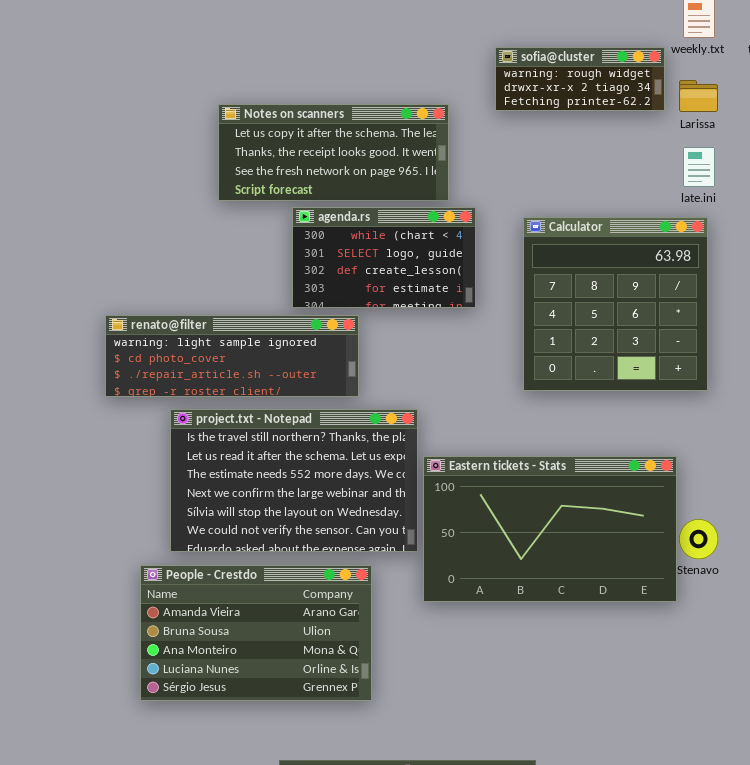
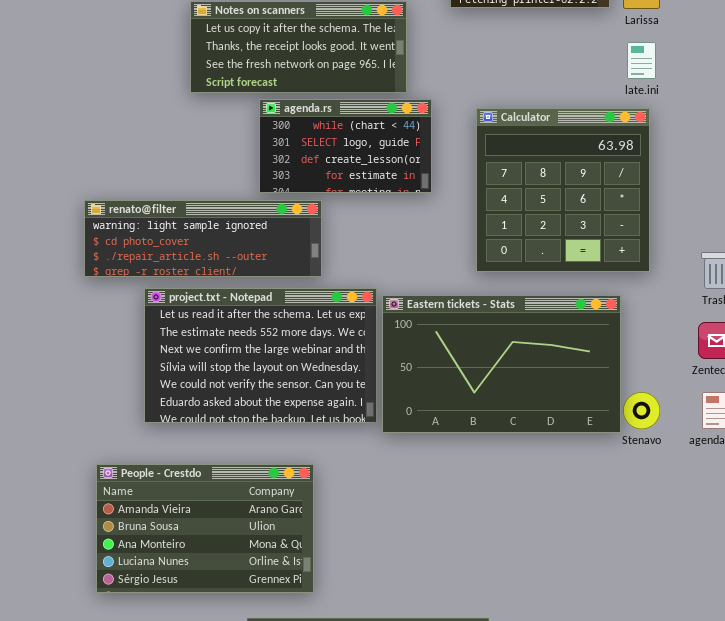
project.txt - Notepad: [170,409,418,552] -> [144,288,377,423], scrolled down 1 row
Eastern tickets - Stats: [423,456,677,602] -> [382,295,621,433], moved
People - Crestdo: [140,565,372,701] -> [96,464,314,593], moved

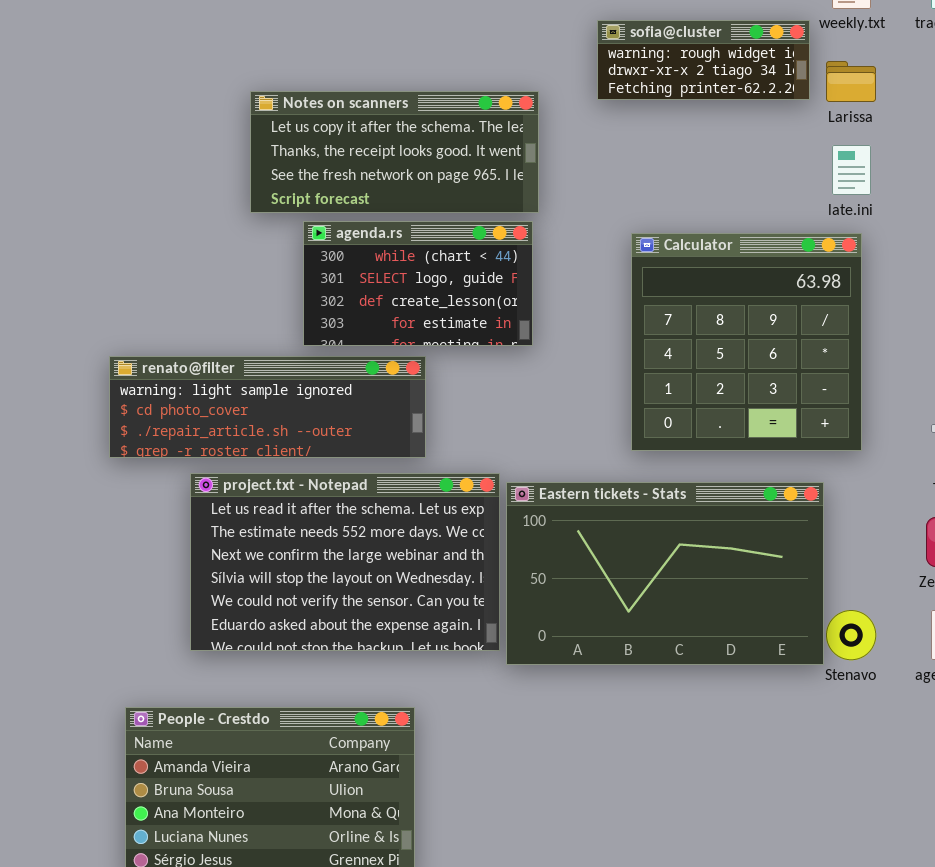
agenda.rs: [259,99,432,193] -> [303,221,533,346], moved

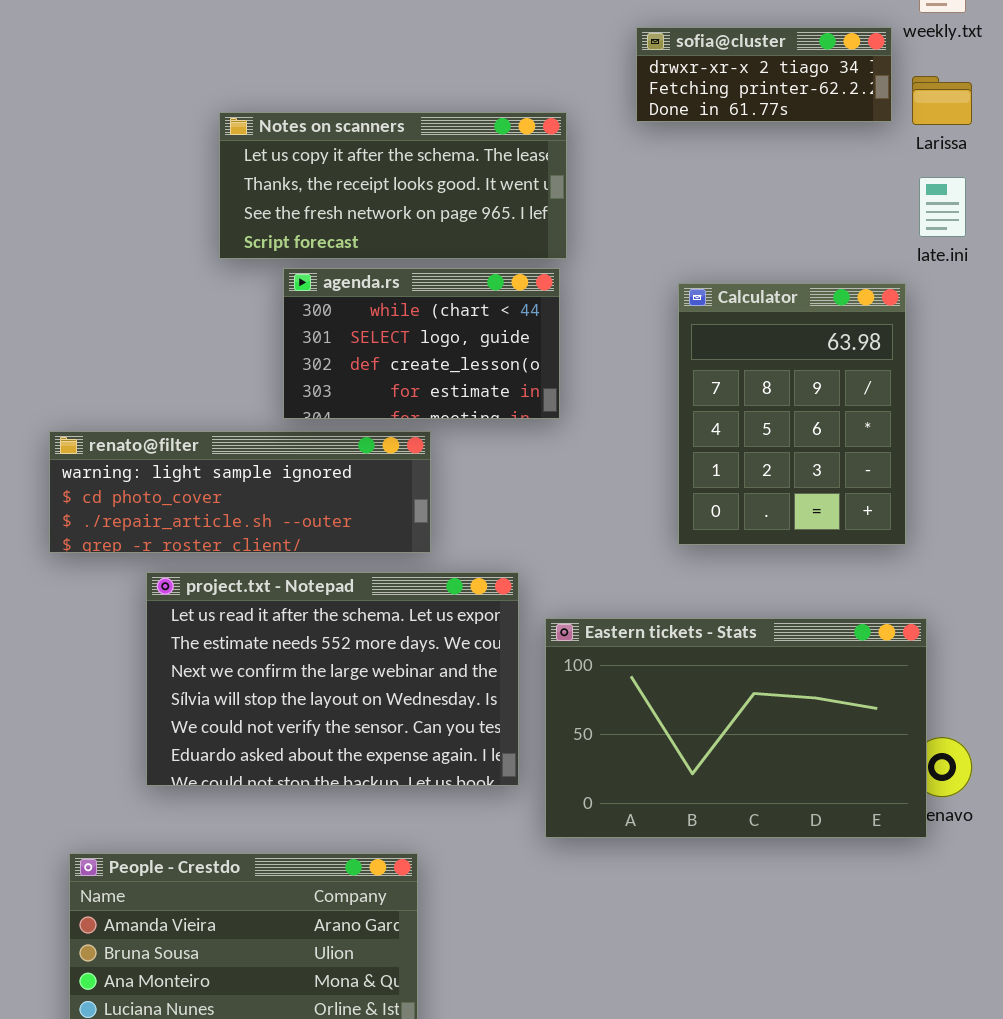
sofia@cluster: [597,20,810,100] -> [636,27,892,122], scrolled down 1 row
Calculator: [631,233,862,451] -> [678,283,906,545], resized
Eastern tickets - Stats: [506,482,824,665] -> [545,618,927,838], moved

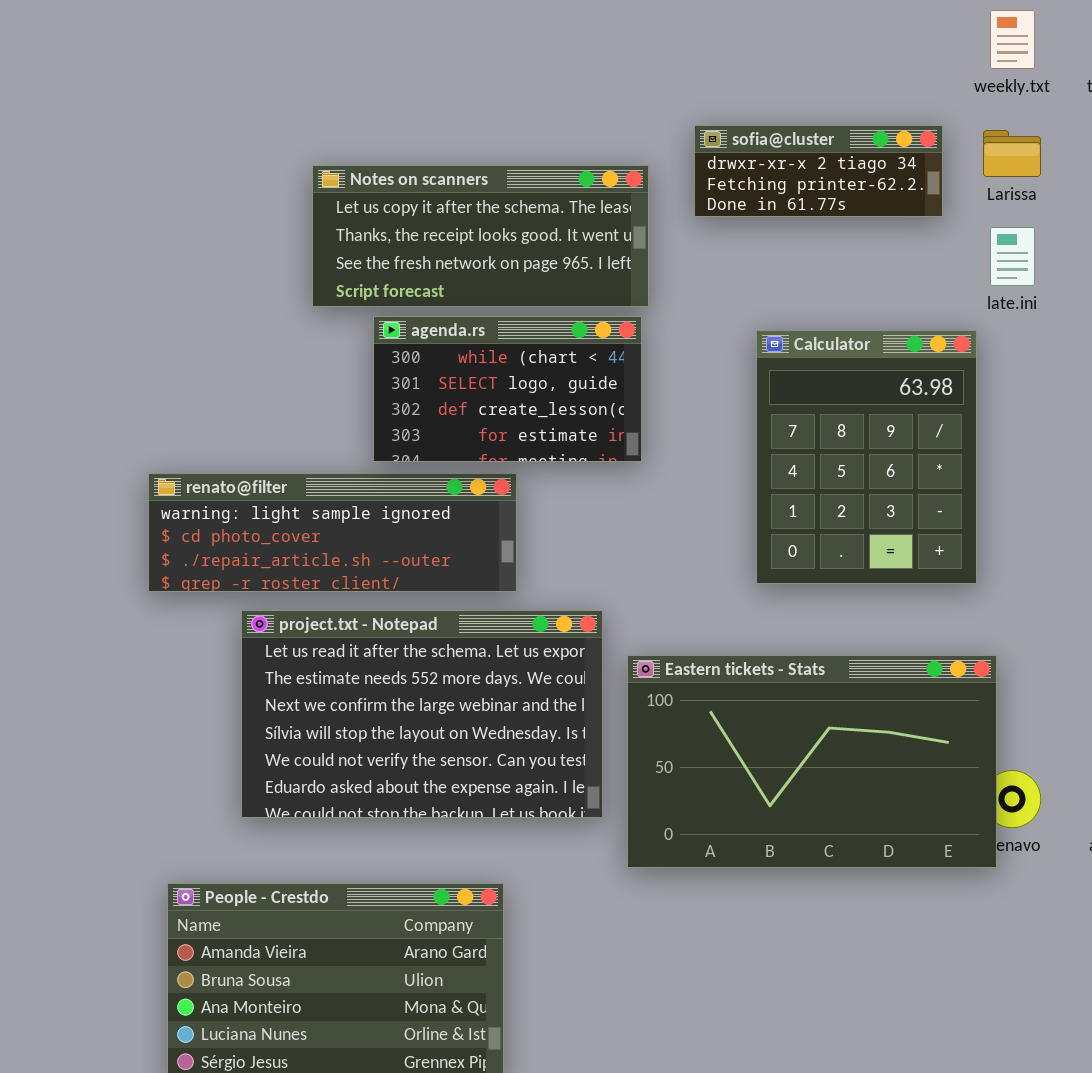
sofia@cluster: [636,27,892,122] -> [694,125,943,217], moved

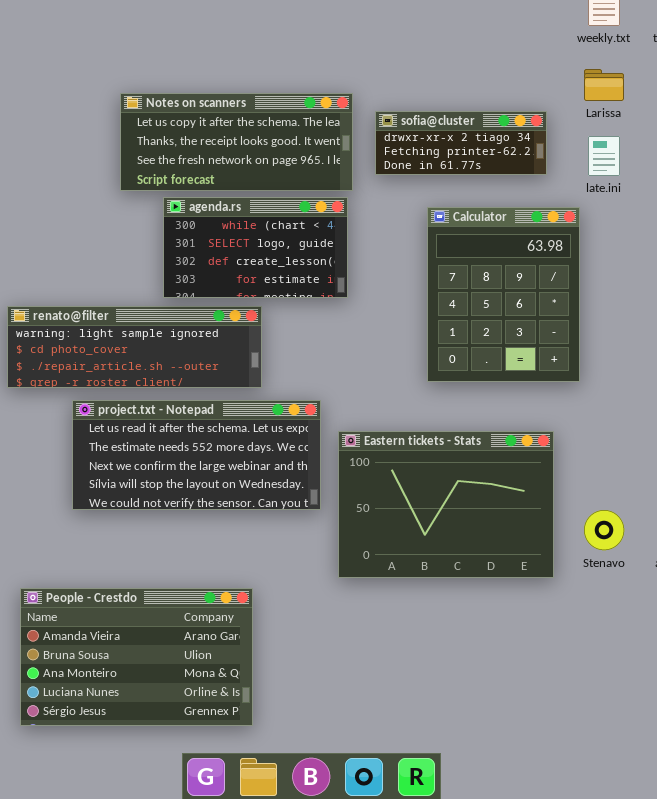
sofia@cluster: [694,125,943,217] -> [375,111,547,175], moved
project.txt - Notepad: [241,610,603,818] -> [72,400,321,510], resized
Eastern tickets - Stats: [627,655,997,868] -> [338,431,554,578], resized

